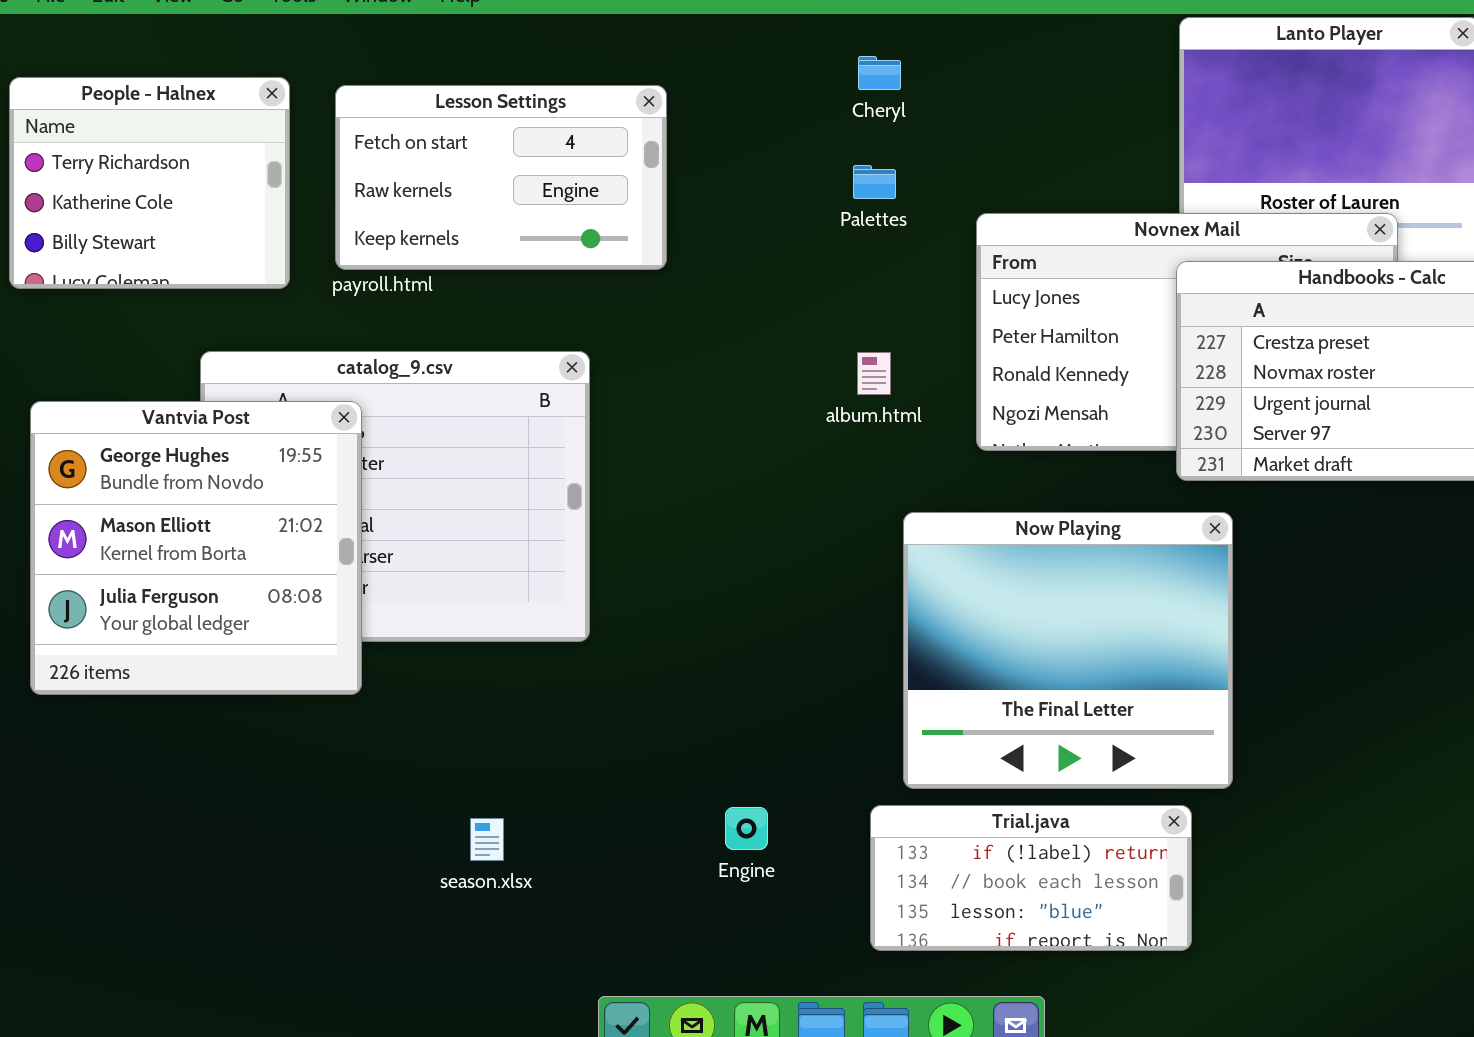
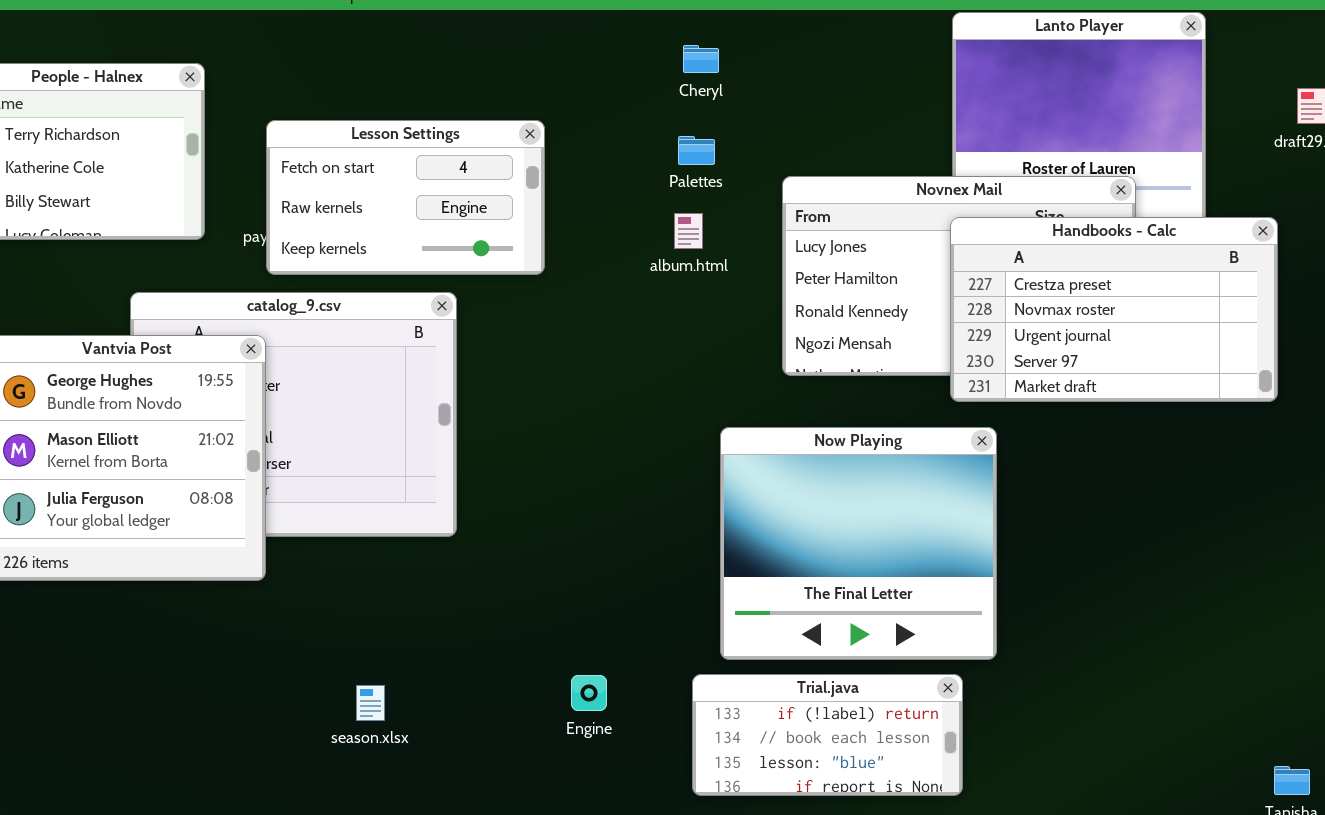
Lesson Settings: [335,85,667,270] -> [266,120,545,275], moved
album.html: [857,352,891,395] -> [674,213,703,249], moved

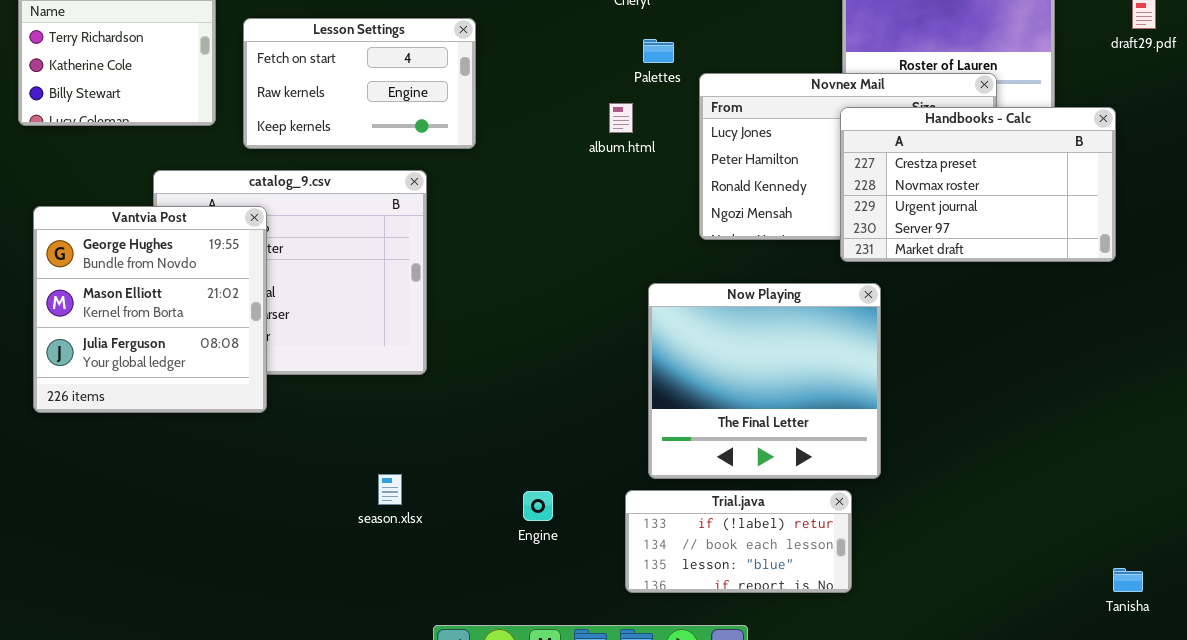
Lesson Settings: [266,120,545,275] -> [243,18,476,149], moved
Palettes: [678,136,715,165] -> [643,39,674,63], moved
season.xlsx: [356,685,385,721] -> [378,474,402,505], moved

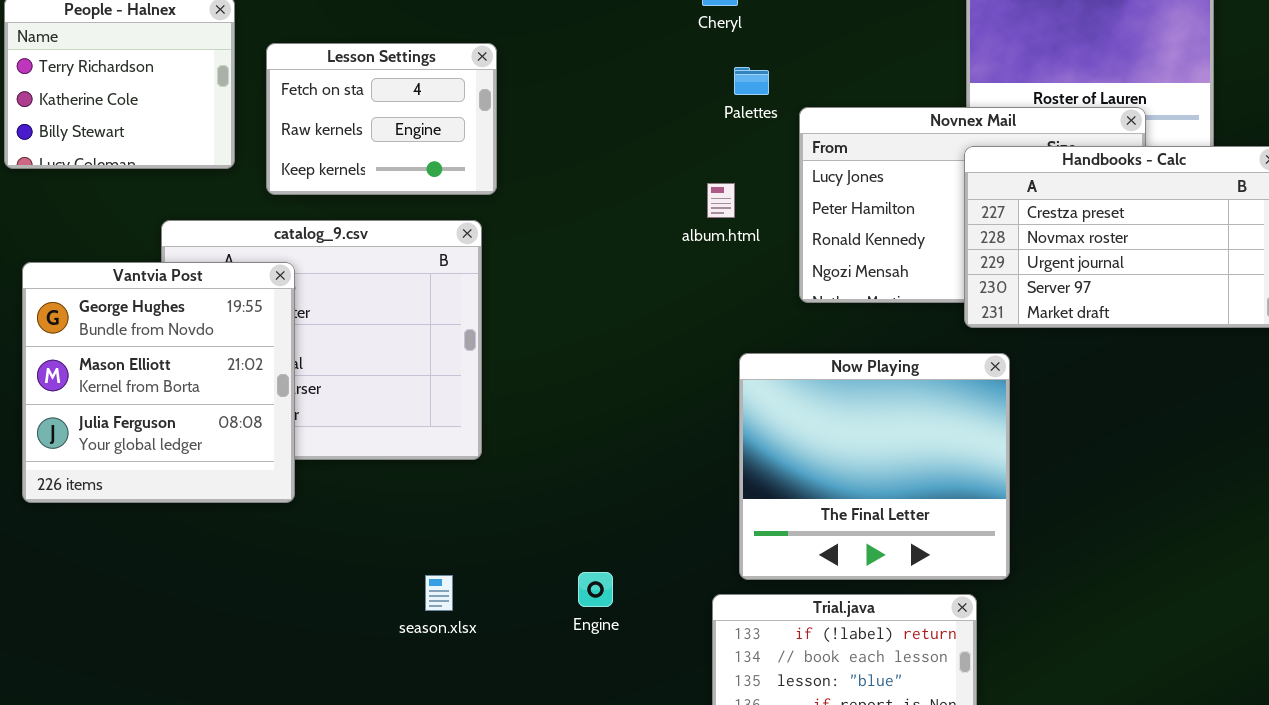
Lesson Settings: [243,18,476,149] -> [266,43,497,195], resized
album.html: [609,103,633,133] -> [707,183,735,218], moved
Engine: [523,491,553,521] -> [578,572,613,607], moved

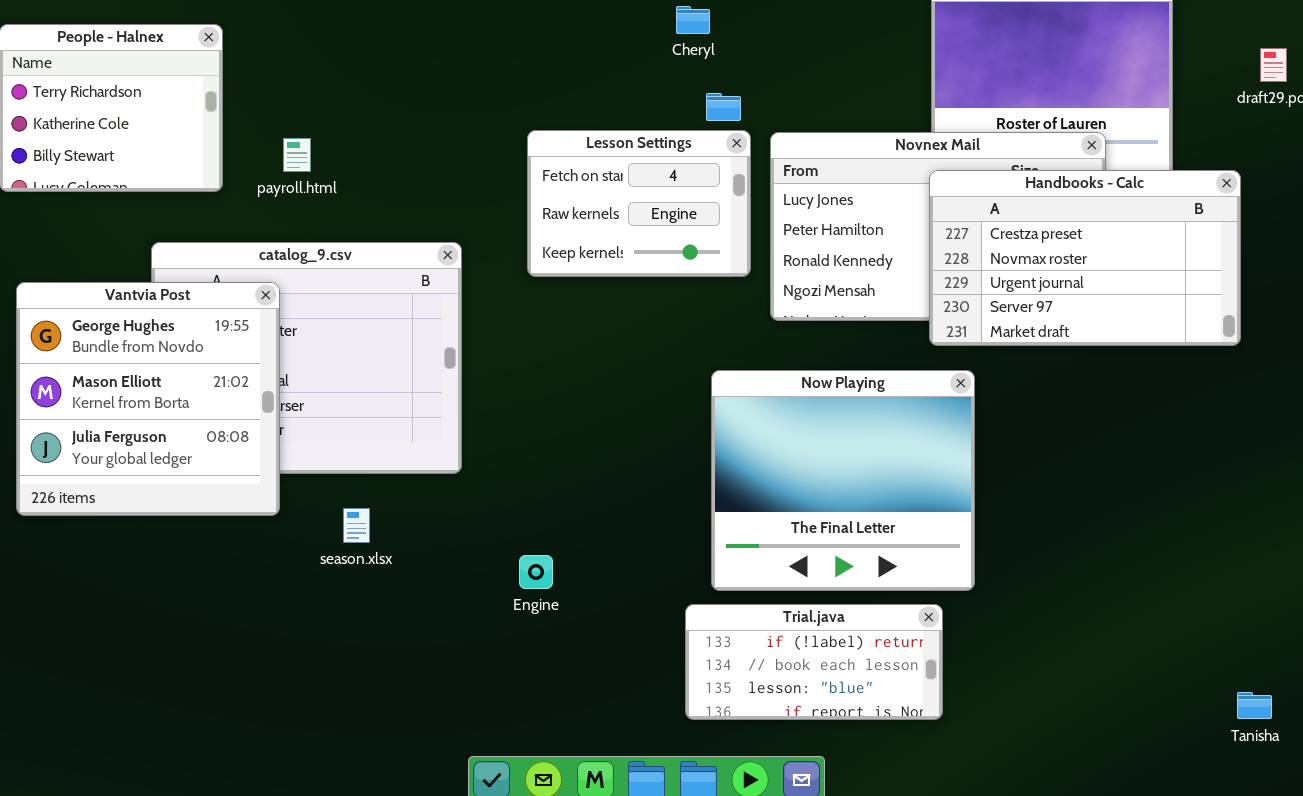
Lesson Settings: [266,43,497,195] -> [527,130,751,277], moved
Engine: [578,572,613,607] -> [519,555,553,589], moved
season.xlsx: [425,575,453,611] -> [343,508,370,543], moved

